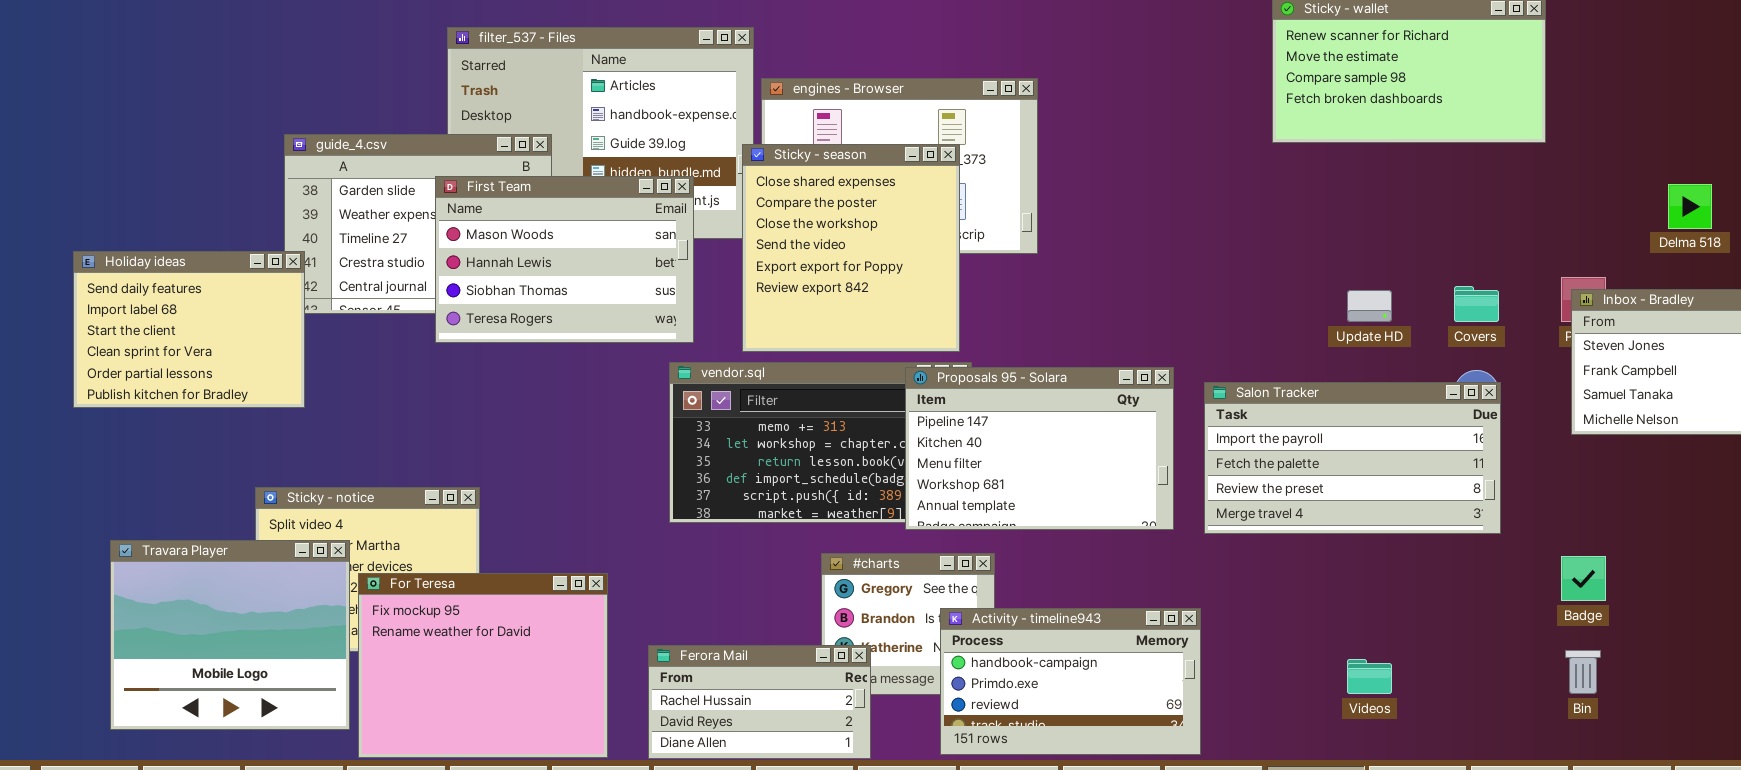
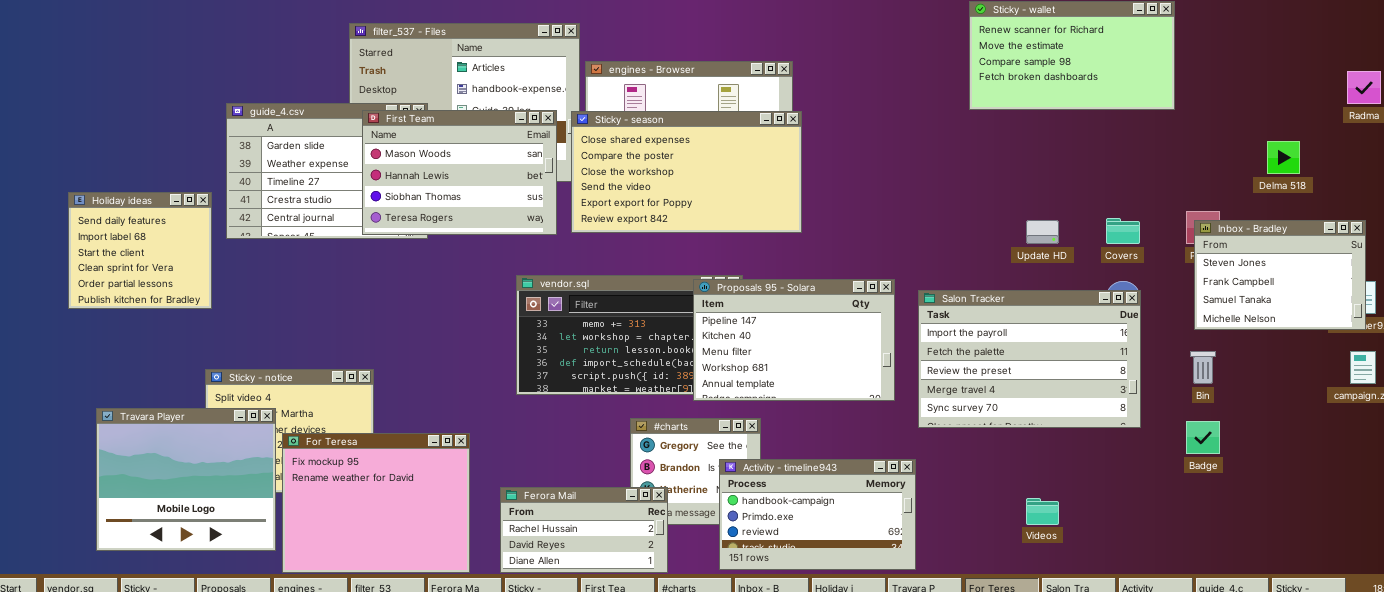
Sticky - season: [742,144,960,352] -> [571,111,802,233], resized
First Team: [435,176,694,343] -> [362,110,557,235], moved
Holiday ideas: [73,251,305,408] -> [68,192,212,309], resized
Salon Tracker: [1204,382,1501,534] -> [918,290,1141,428], resized
Bin: [1565,650,1601,694] -> [1190,351,1216,384], moved

